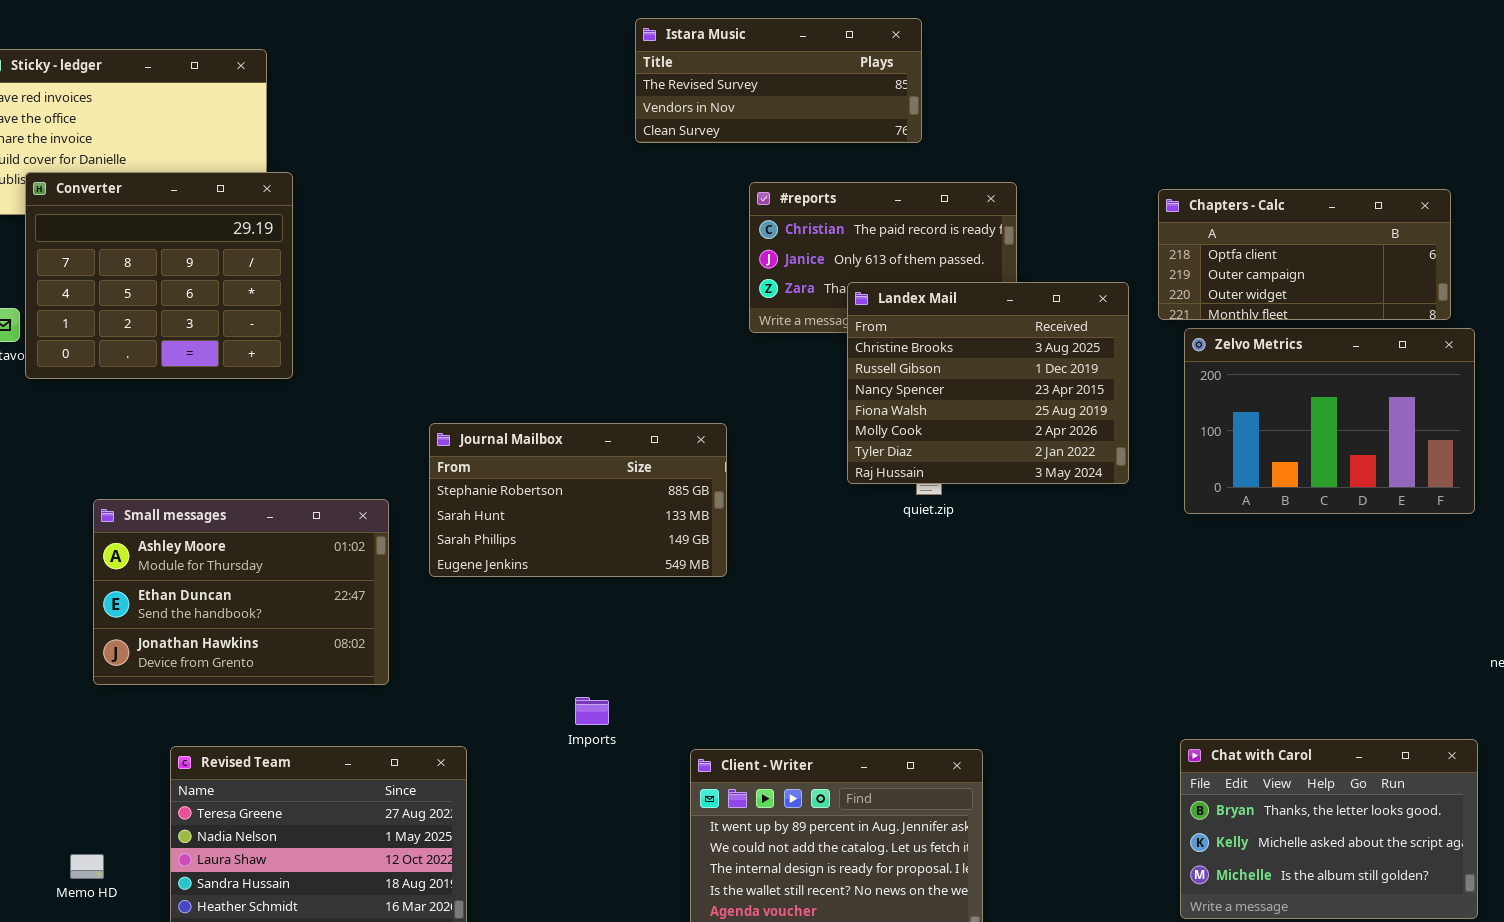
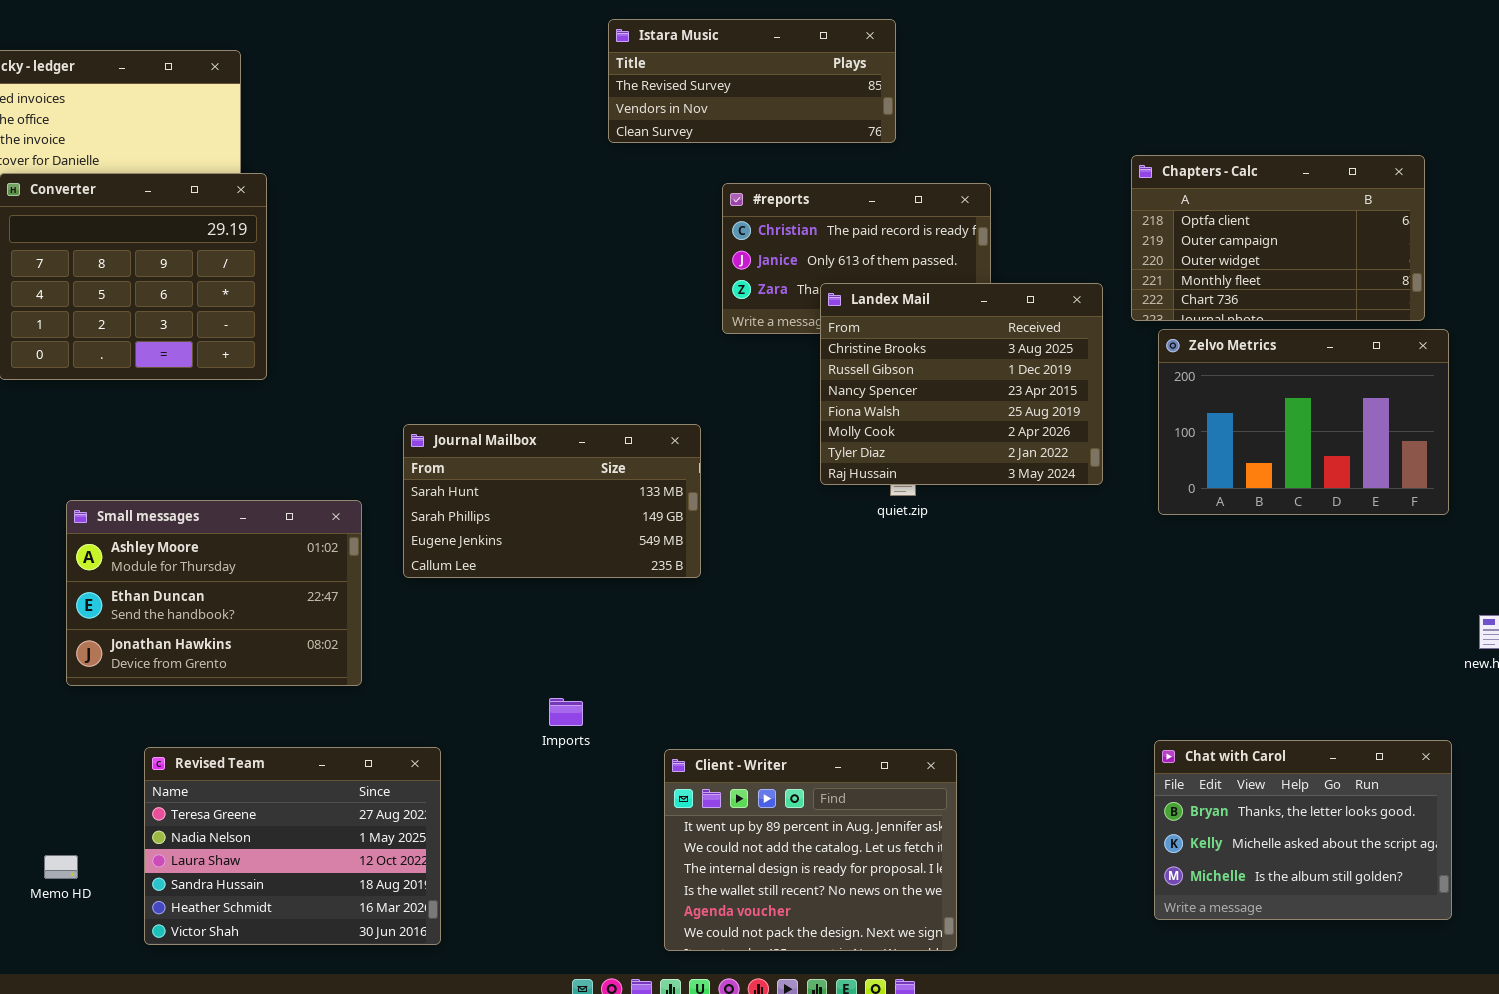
Chapters - Calc: [1158,189,1451,320] -> [1131,155,1425,321], resized
Journal Mailbox: [429,423,727,577] -> [403,424,701,578], scrolled down 1 row

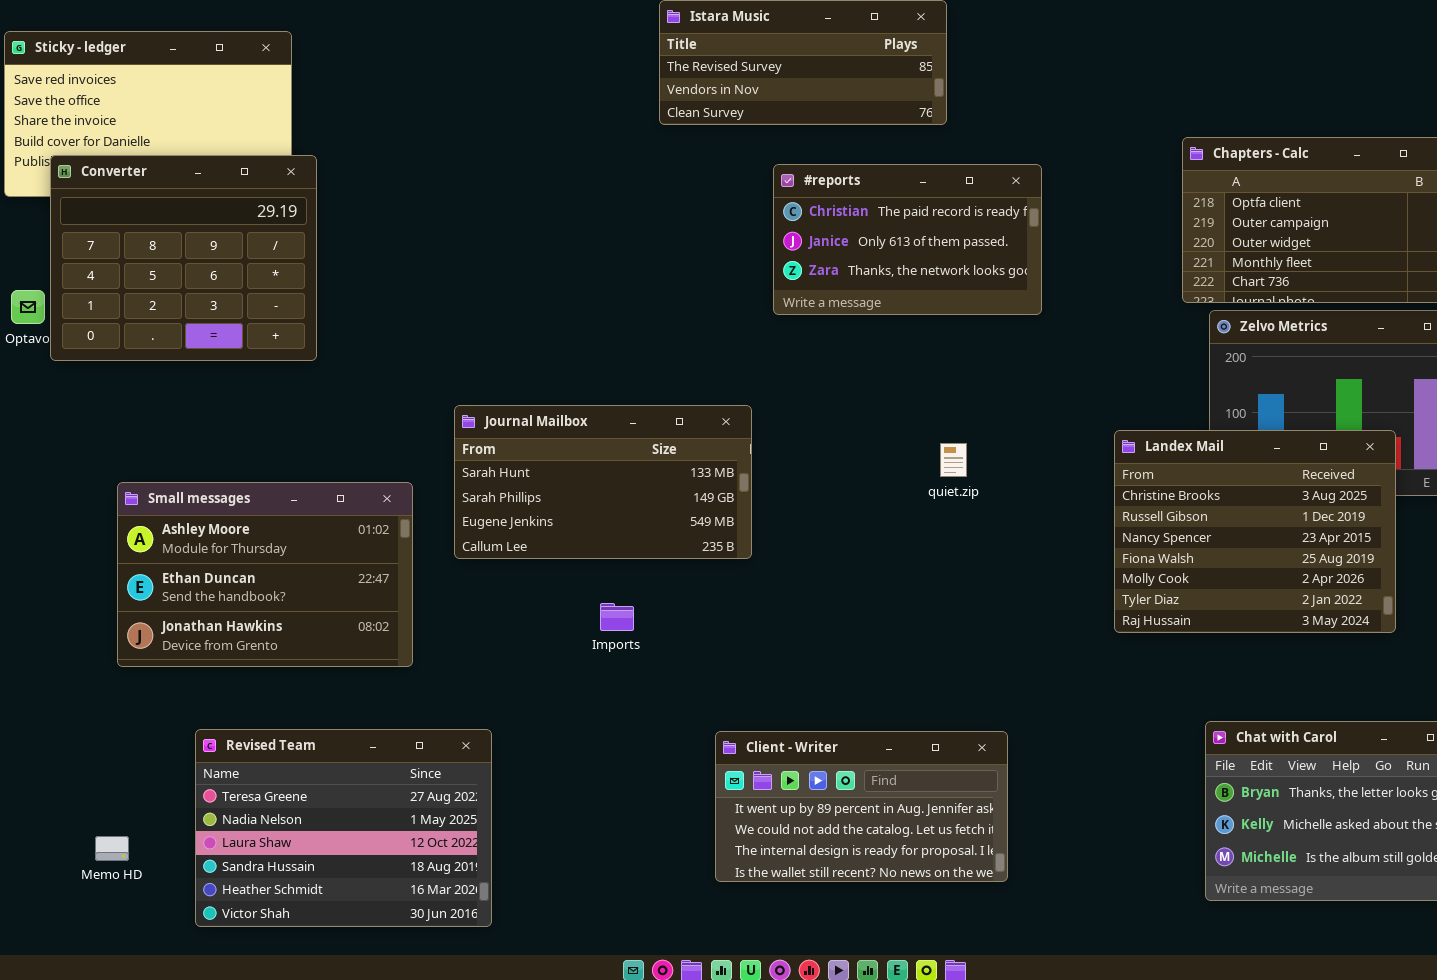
Landex Mail: [820,283,1103,485] -> [1114,430,1396,633], moved
Imports: [549,698,583,726] -> [600,603,634,631], moved
Client - Writer: [664,749,957,951] -> [715,731,1008,882], resized

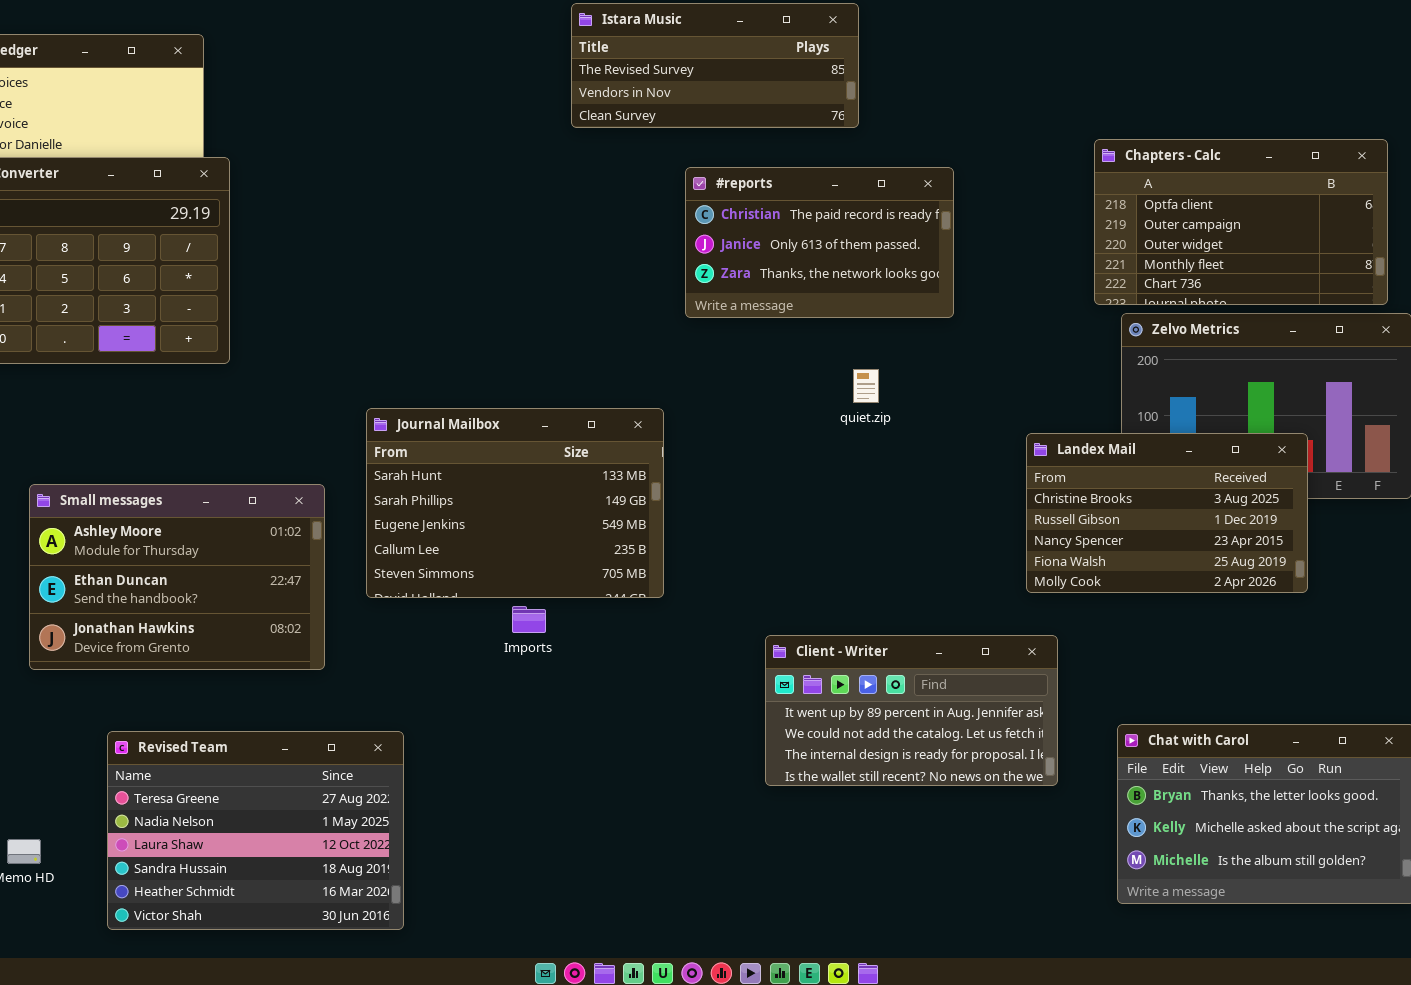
Journal Mailbox: [454,405,752,559] -> [366,408,664,598], resized
Landex Mail: [1114,430,1396,633] -> [1026,433,1308,593], resized
quiet.zip: [940,443,967,477] -> [853,369,879,403], moved
Client - Writer: [715,731,1008,882] -> [765,635,1058,786], moved

